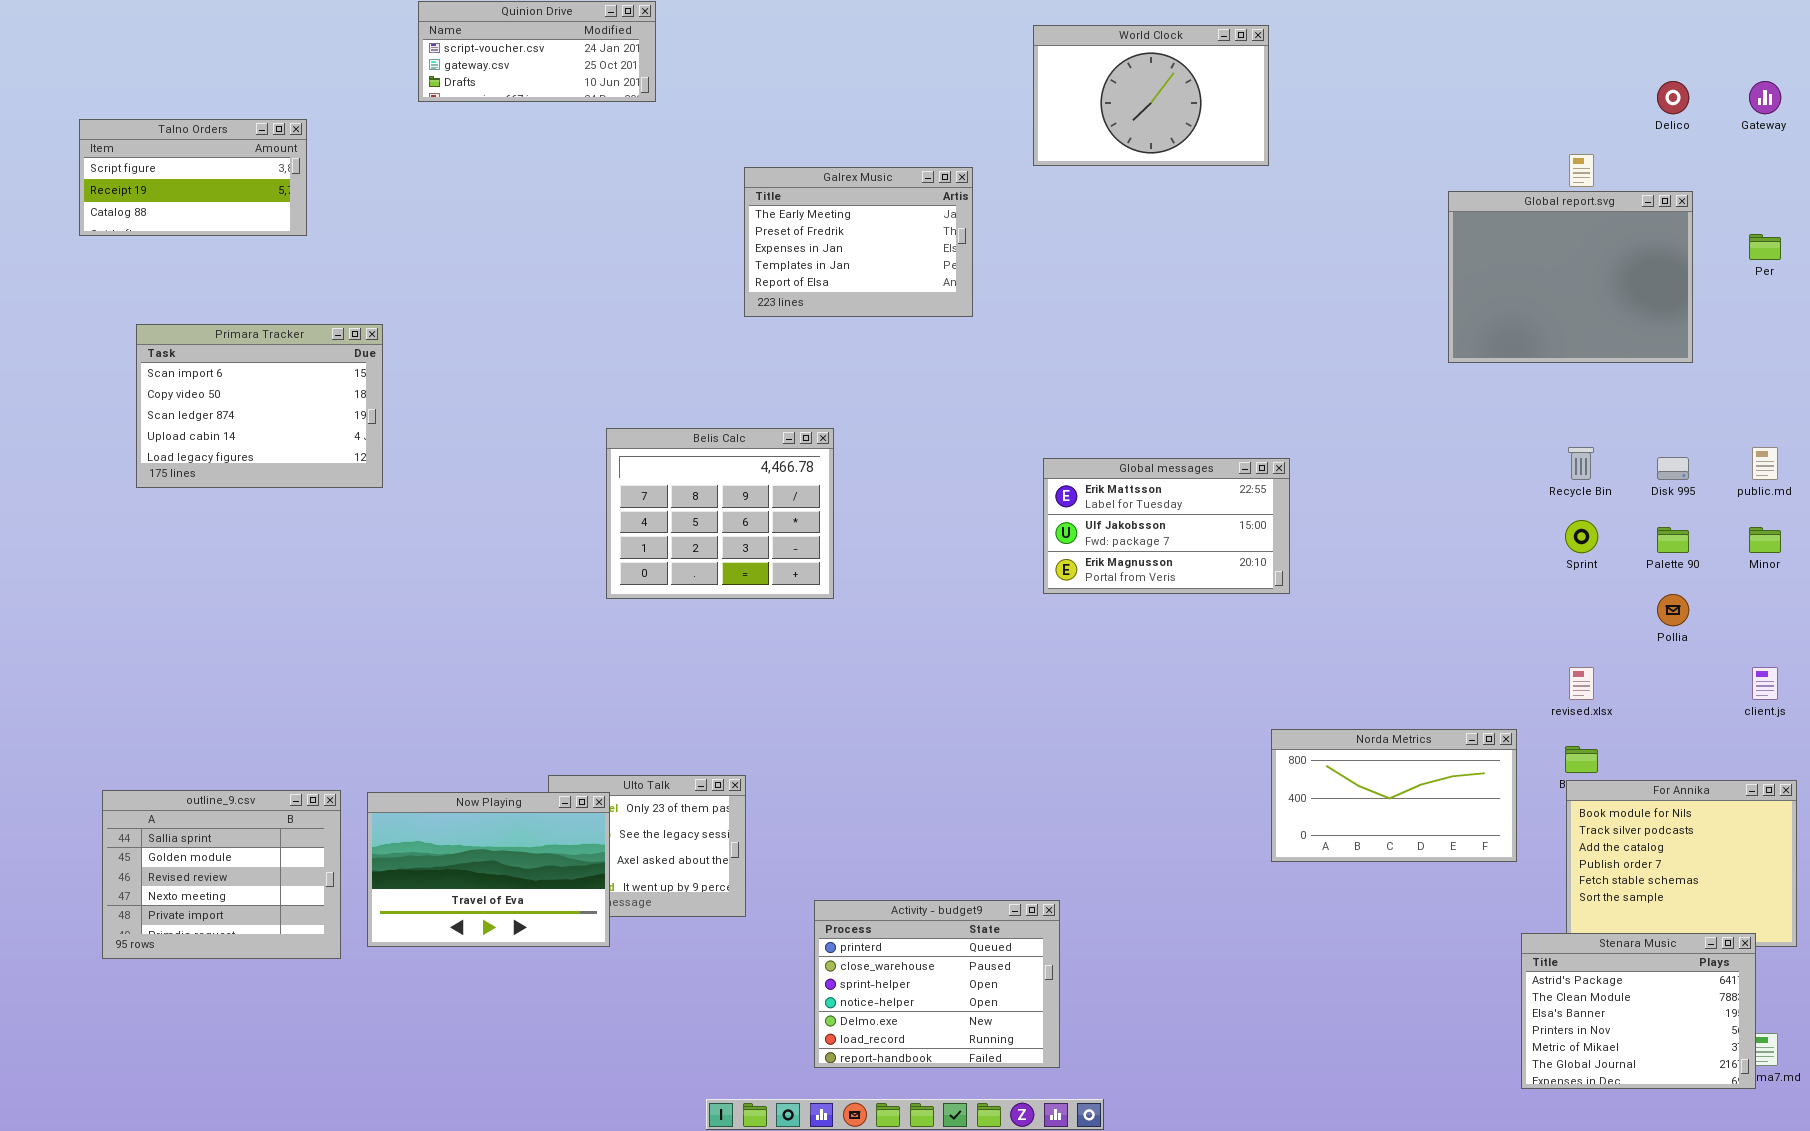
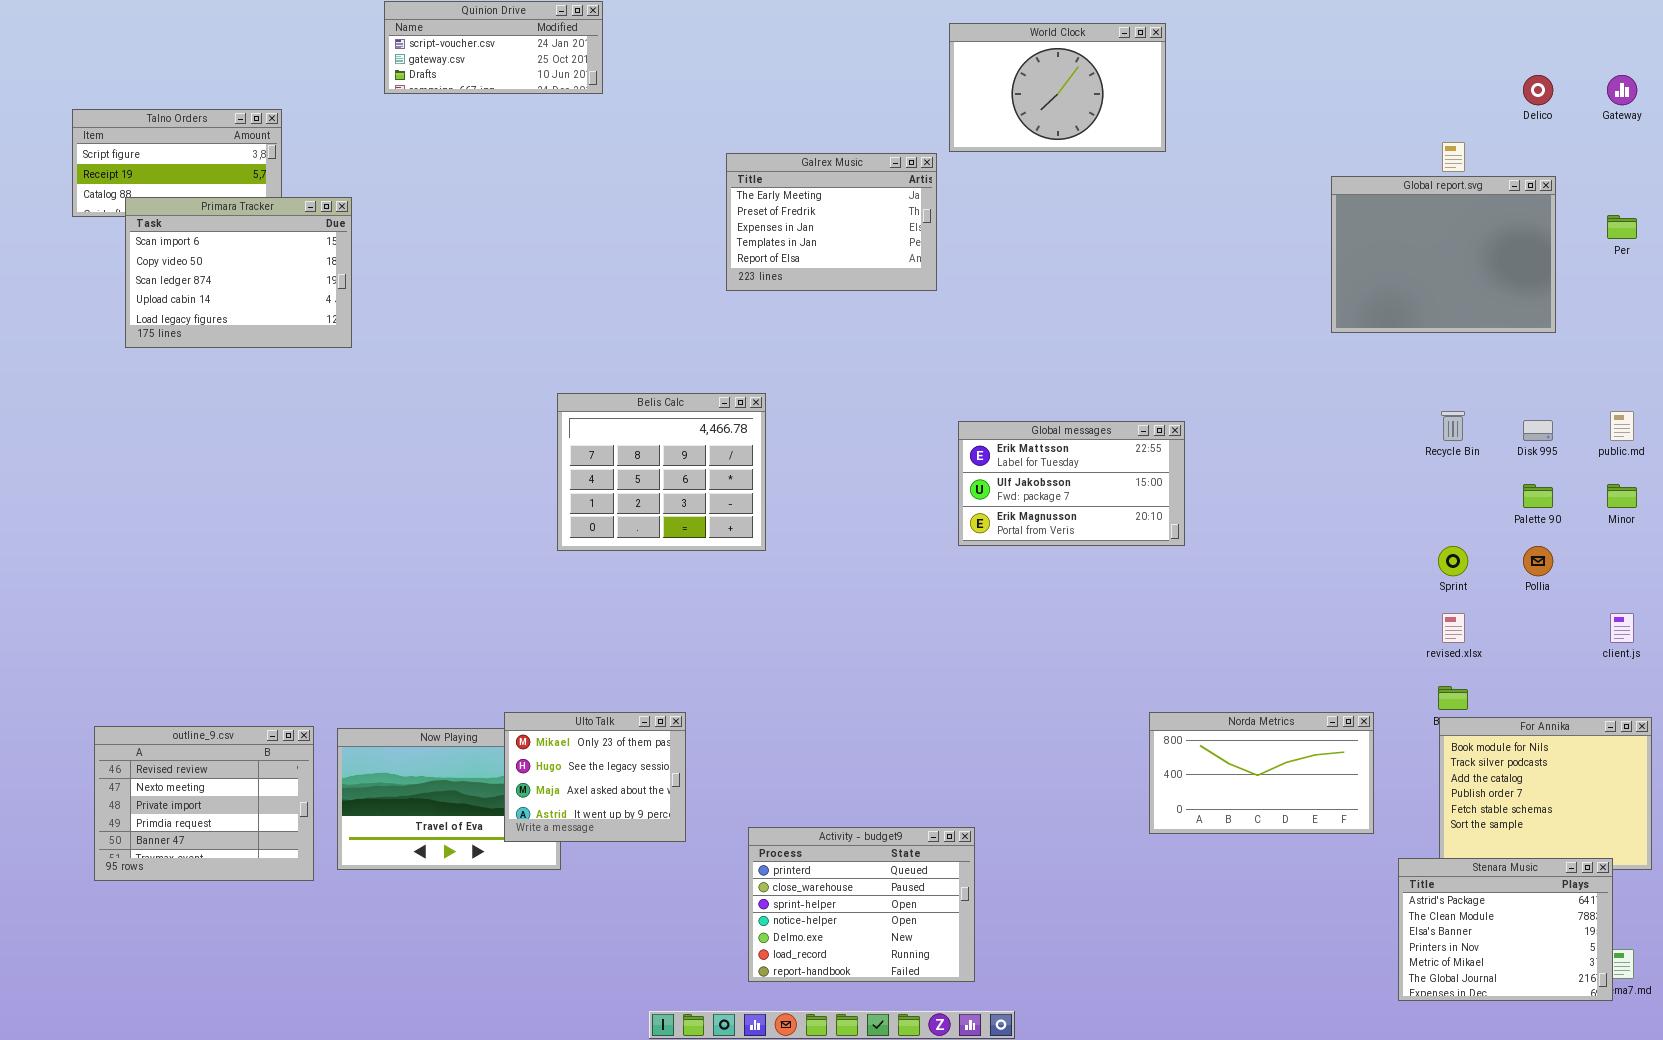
Galrex Music: [744,167,973,317] -> [726,153,937,291], moved
Primara Tracker: [136,324,383,488] -> [125,197,352,348], moved
Sprint: [1565,520,1598,553] -> [1438,546,1468,576], moved
Norda Metrics: [1271,729,1517,862] -> [1149,712,1374,834], moved
Ulto Talk: [548,775,746,917] -> [504,712,686,842], raised
outline_9.csv: [102,790,341,959] -> [94,726,314,881], scrolled down 2 rows

